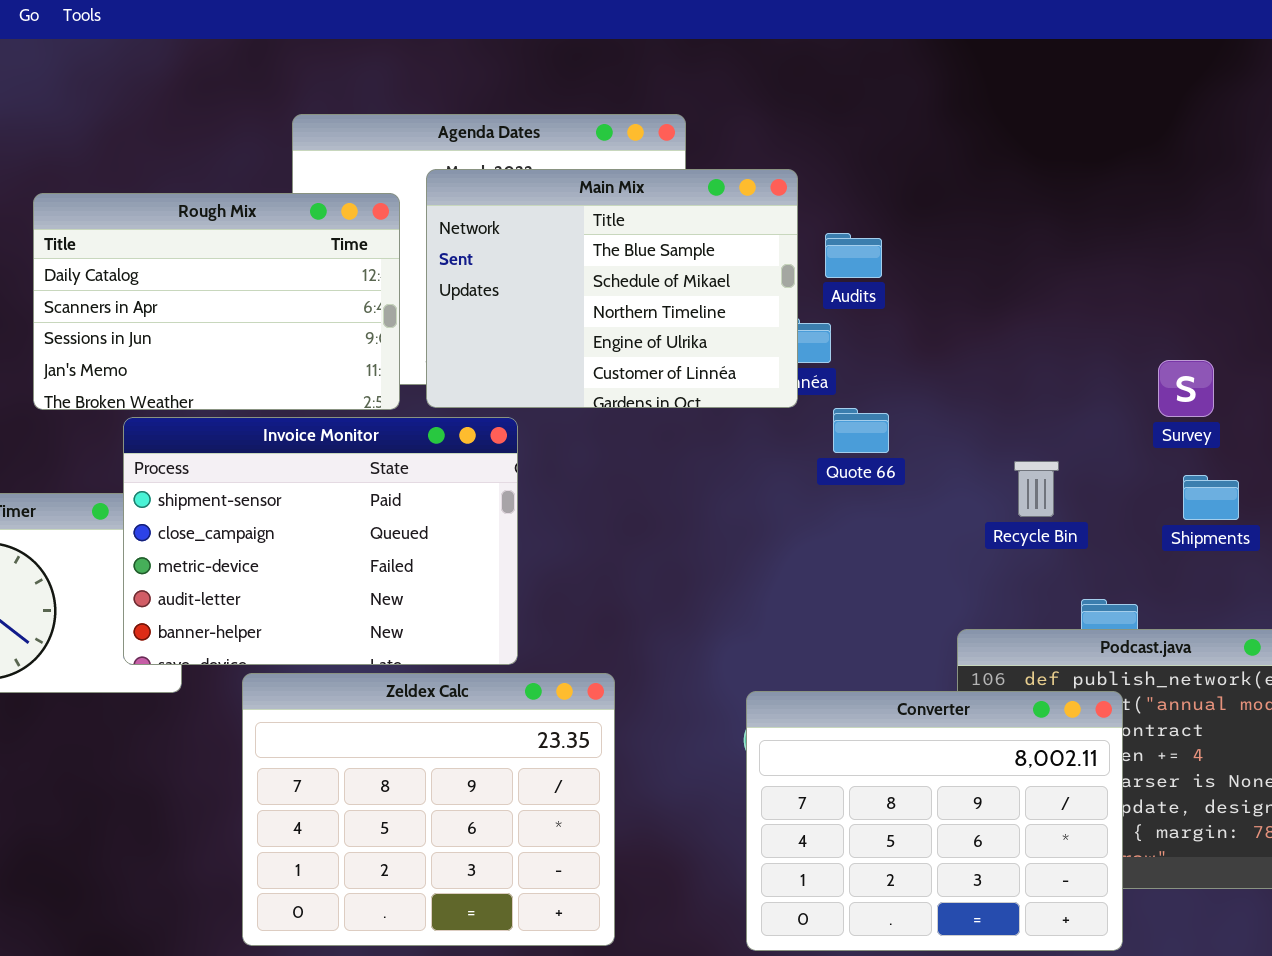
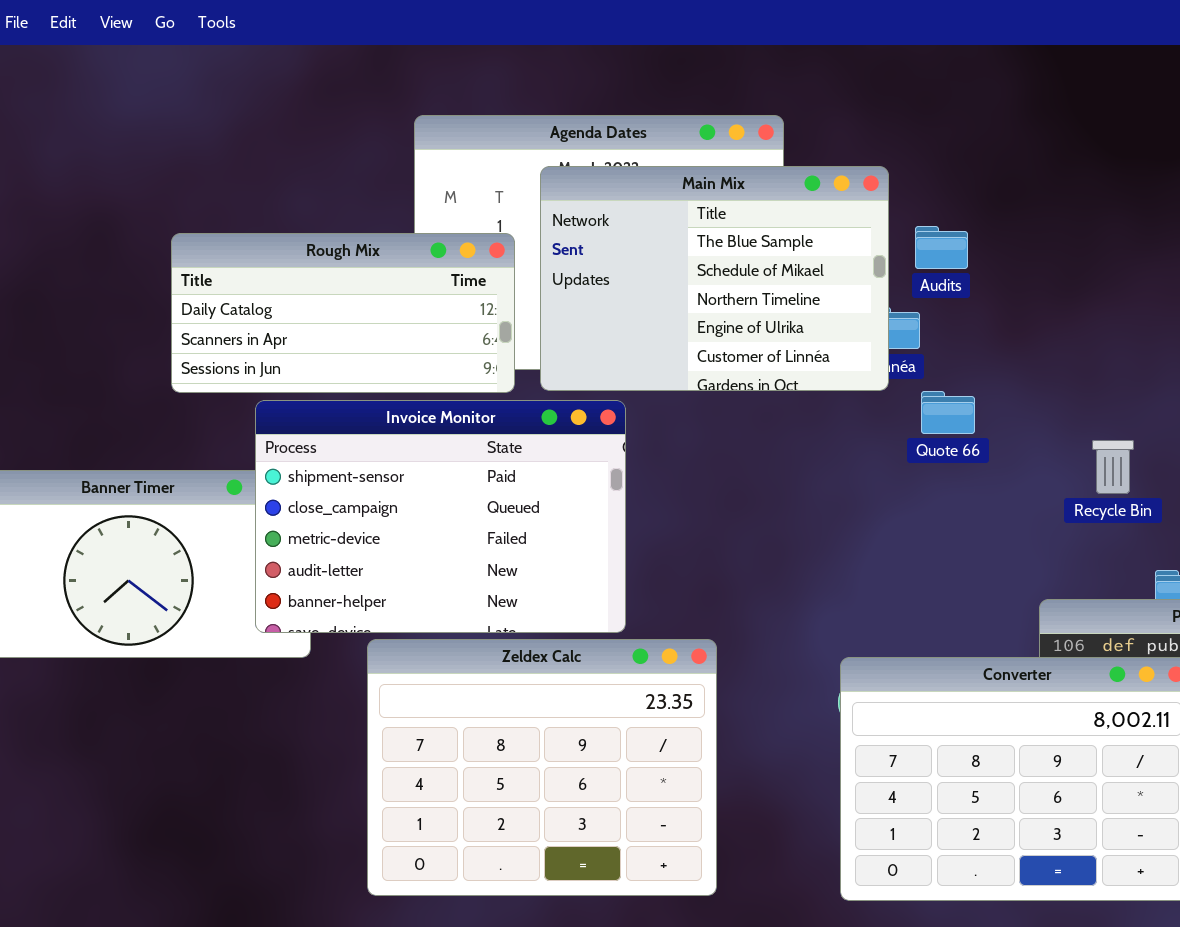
Rough Mix: [33,193,400,410] -> [171,233,515,393], resized

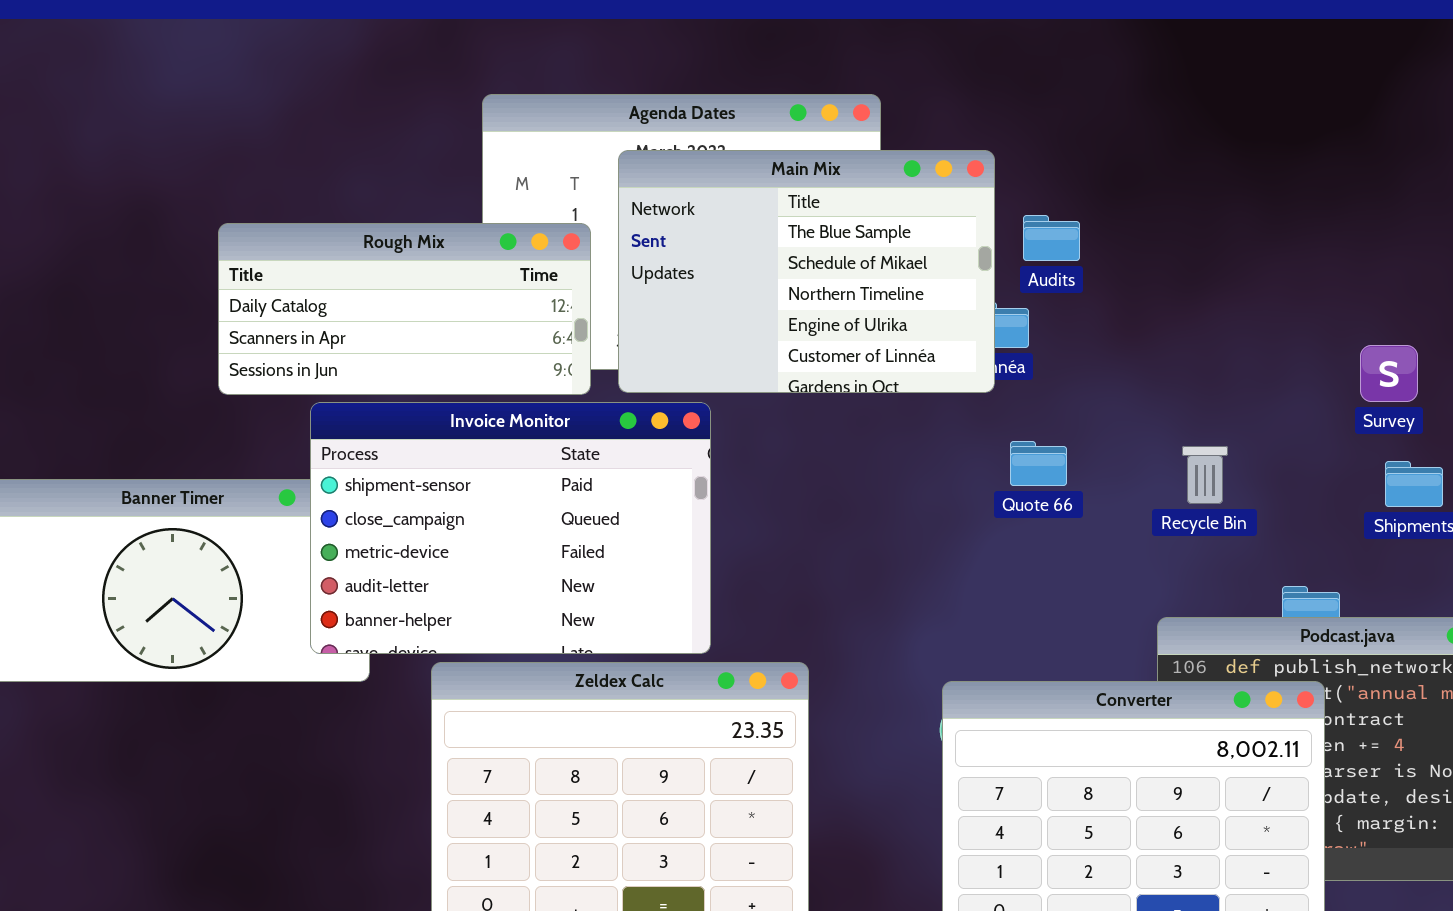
Quote 66: [921,391,975,434] -> [1010,441,1067,486], moved
Recycle Bin: [1092,440,1134,494] -> [1182,446,1228,504], moved

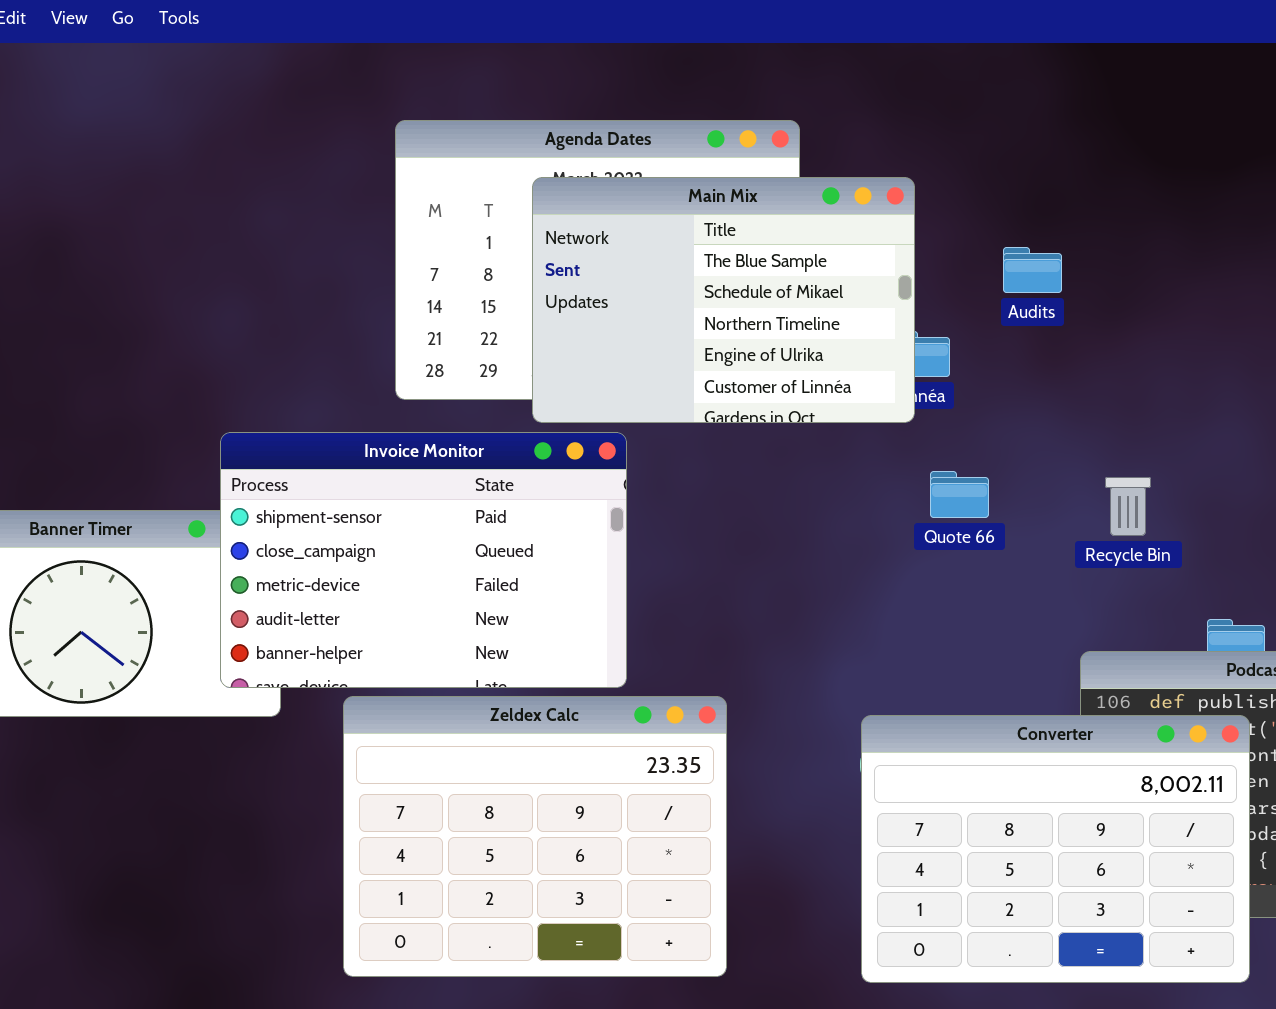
Audits: [1023,215,1080,261] -> [1003,247,1062,293], moved
Rough Mix: [218,223,591,395] -> none, closed

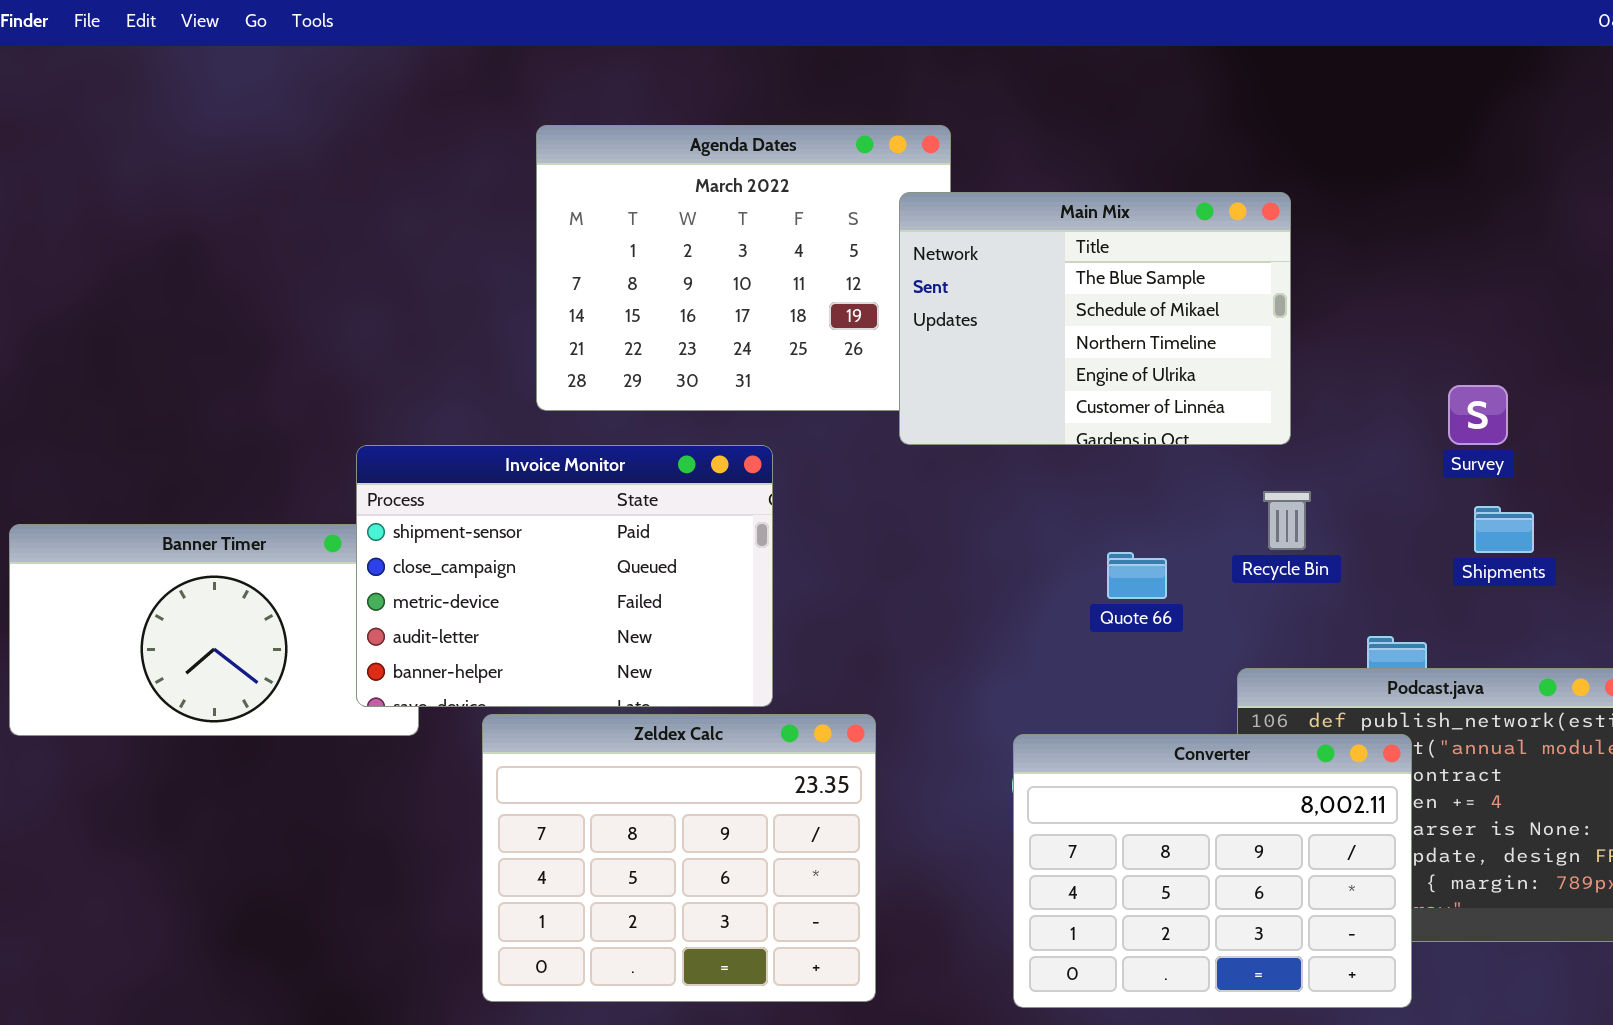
Main Mix: [532,177,915,423] -> [899,192,1291,445], moved
Quote 66: [930,471,989,518] -> [1107,552,1167,599], moved

